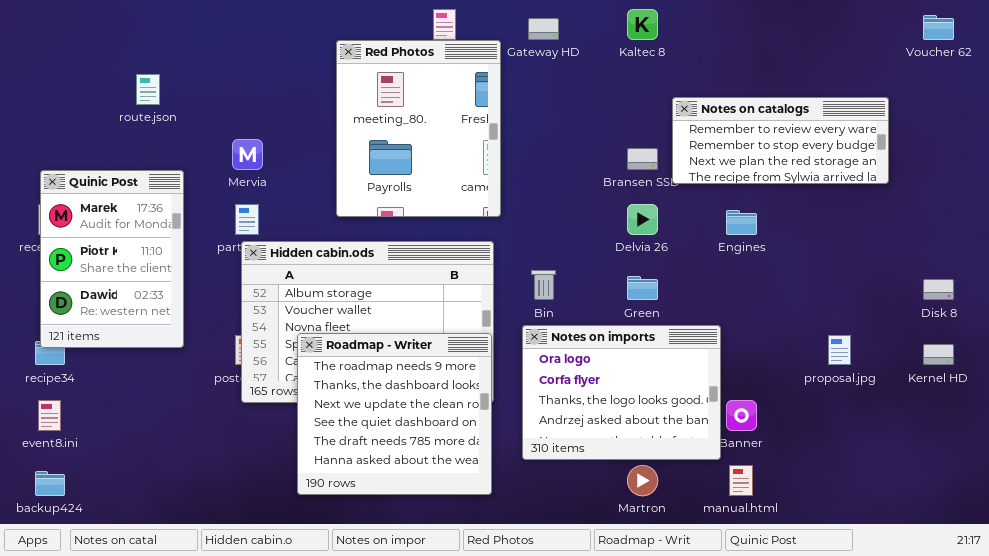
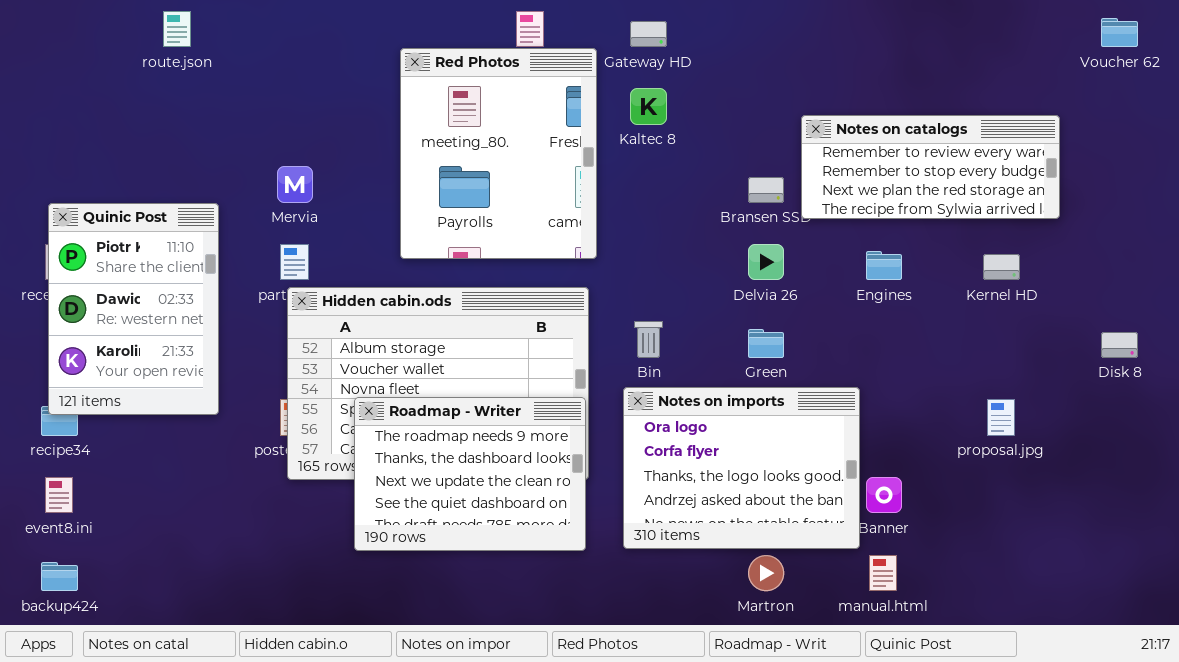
Kaltec 8: [627,9,658,40] -> [630,88,667,125], moved
route.json: [136,74,160,105] -> [163,11,191,47], moved
Quinic Post: [40,170,184,348] -> [48,203,219,415], scrolled down 1 row
Roadmap - Writer: [297,333,492,495] -> [354,397,586,551], resized
Kernel HD: [923,344,954,365] -> [983,254,1020,280], moved

